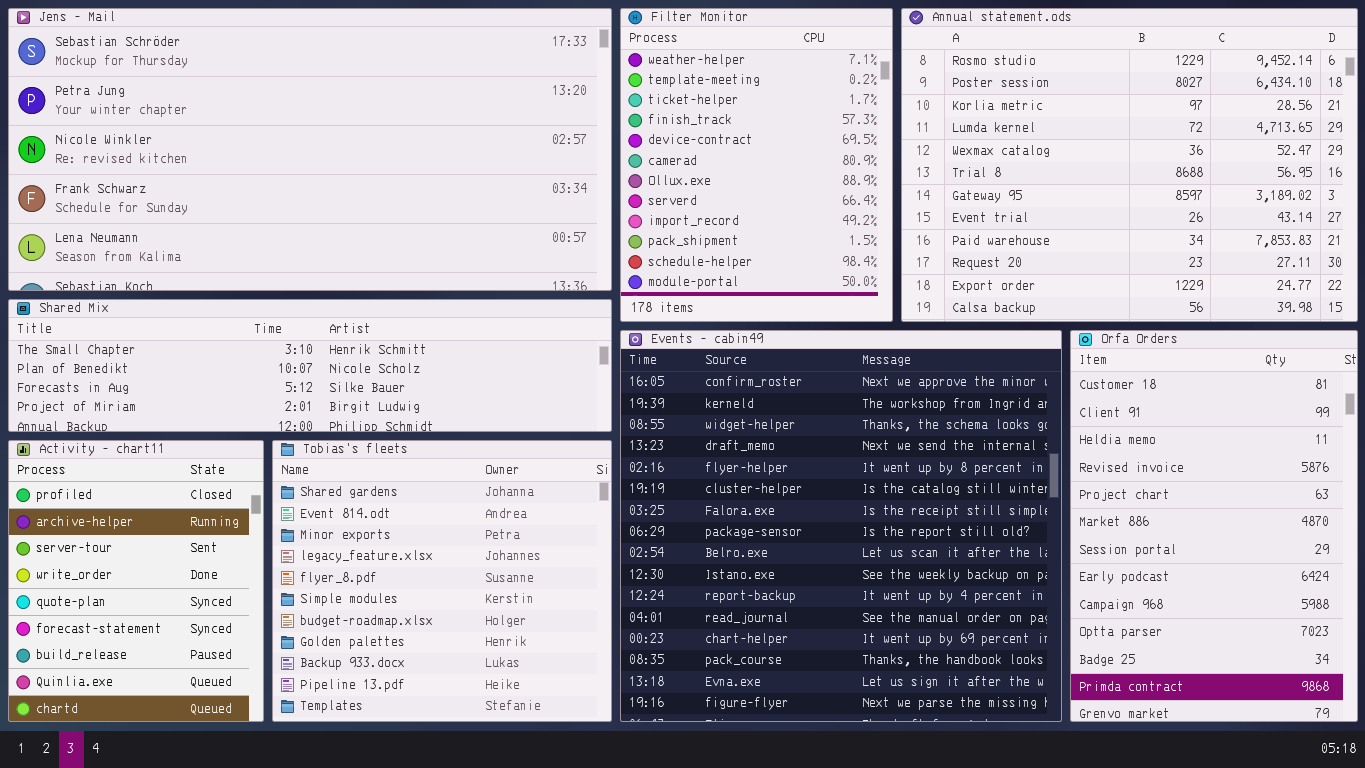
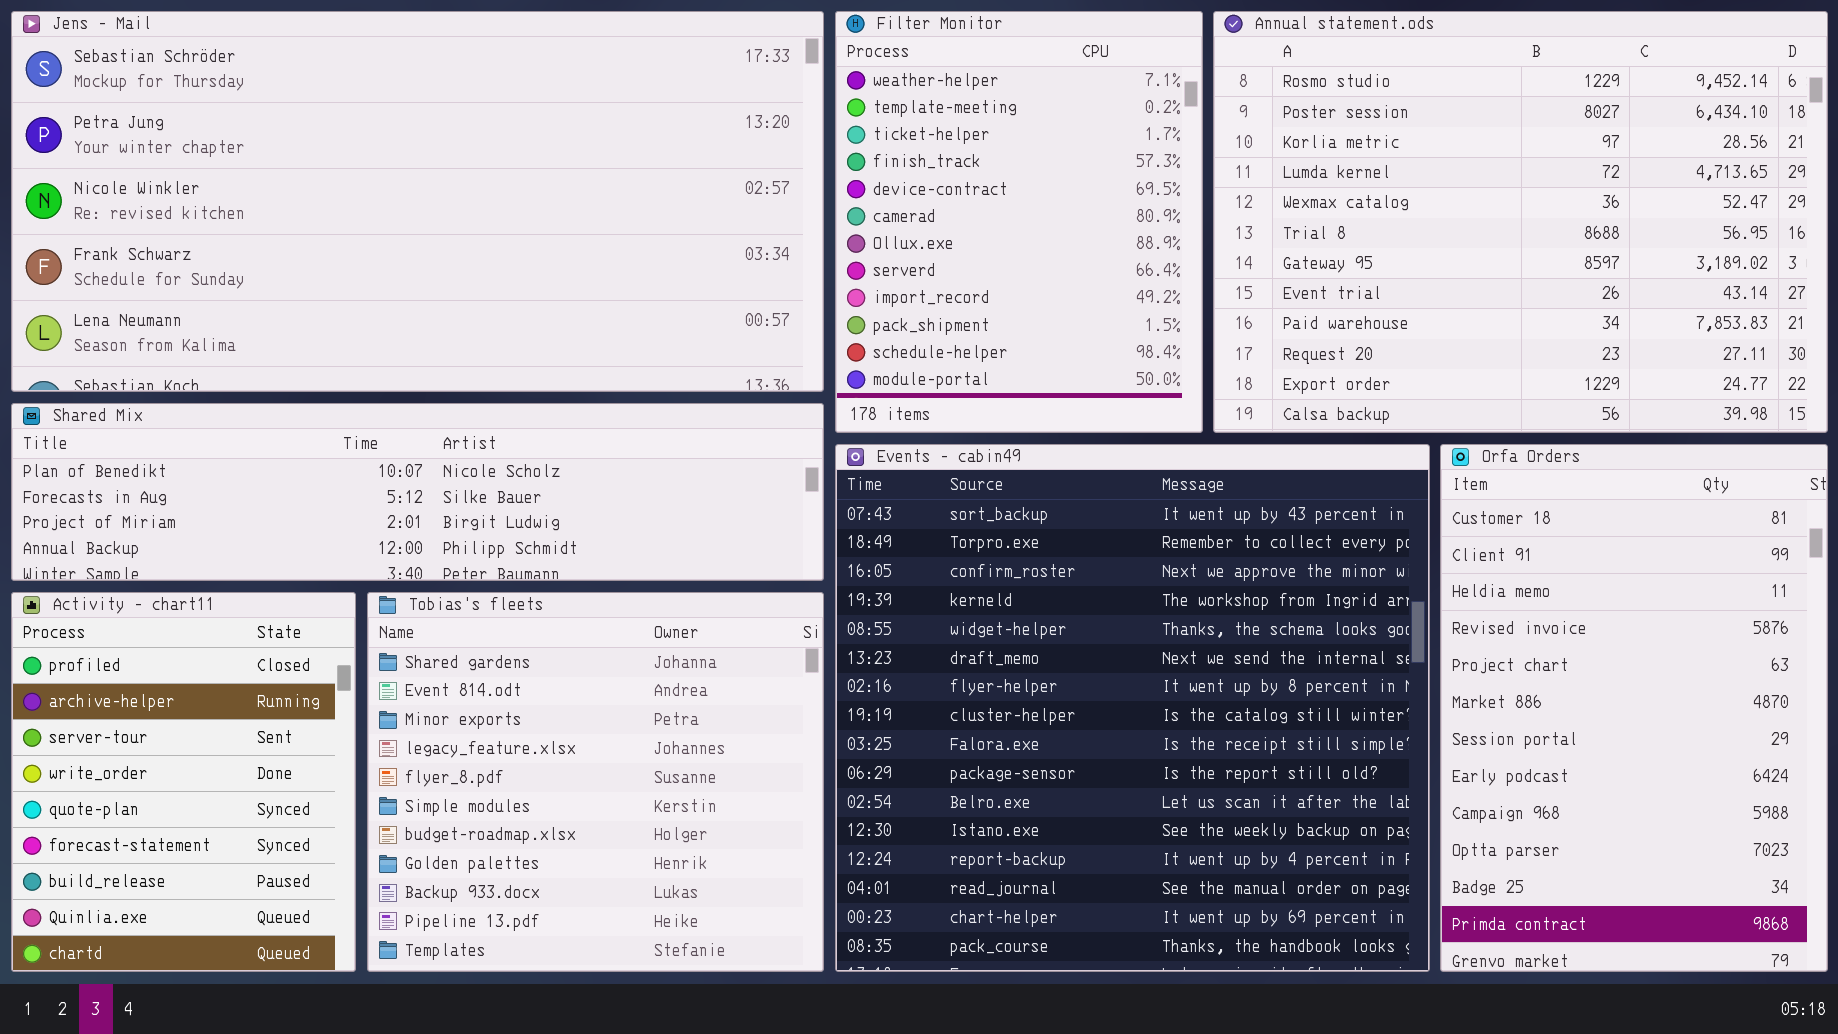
Shared Mix: [8,299,612,432] -> [11,403,824,581], scrolled down 1 row
Events - cabin49: [620,330,1062,722] -> [835,444,1430,972], scrolled up 2 rows

